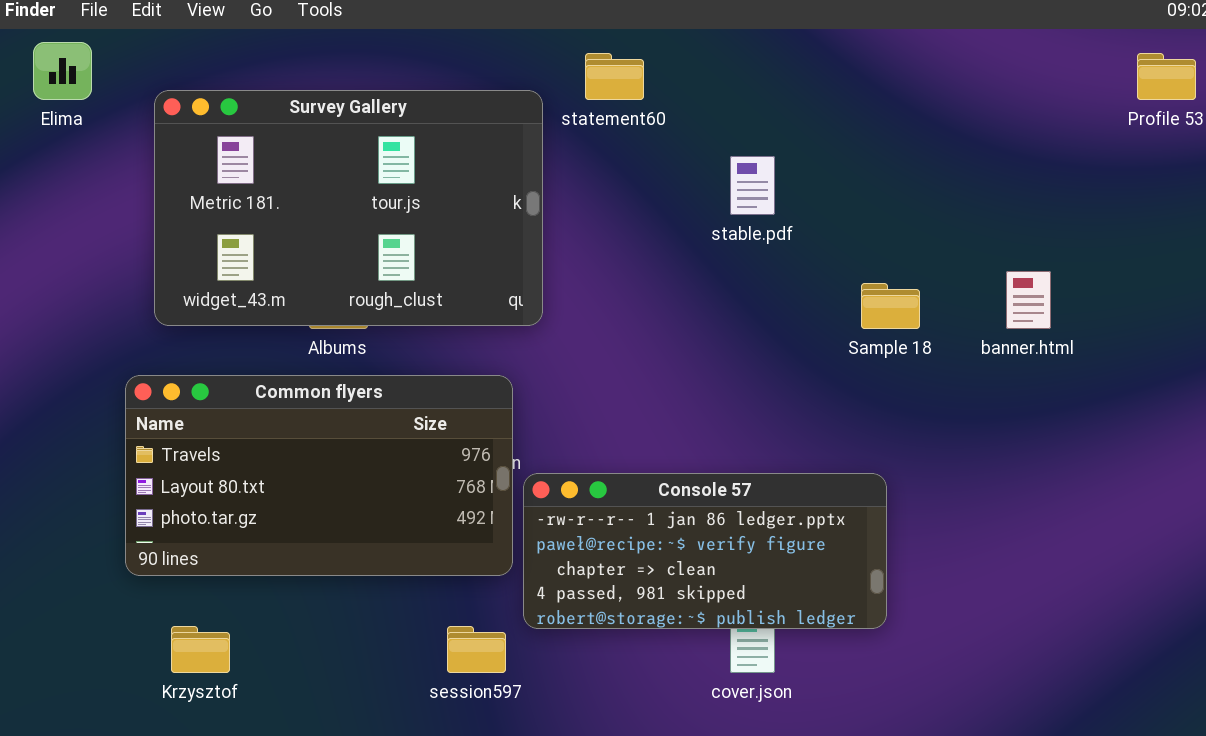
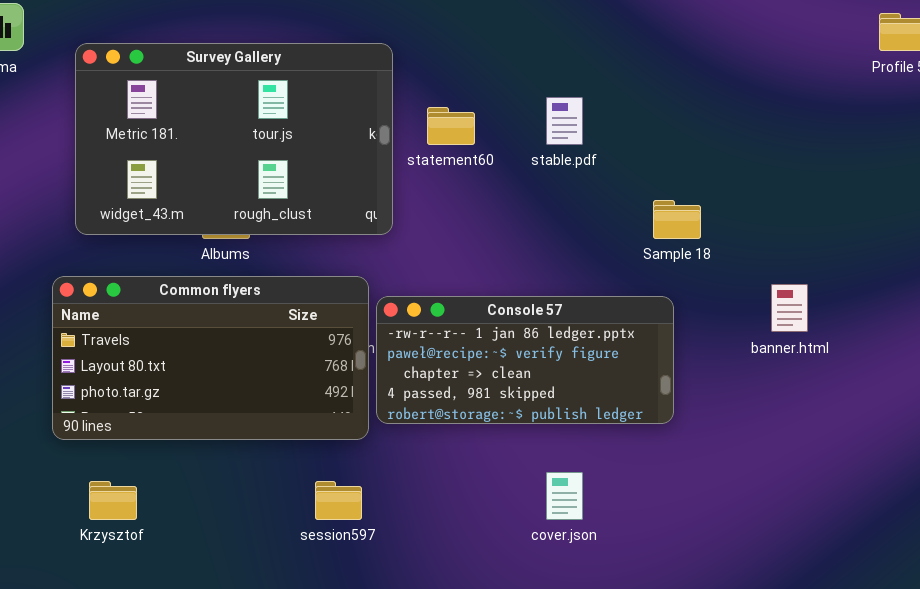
statement60: [585,53,644,100] -> [427,107,475,145], moved
banner.html: [1006,271,1051,329] -> [771,284,808,332], moved
Console 57: [523,473,887,629] -> [376,296,674,424], moved

